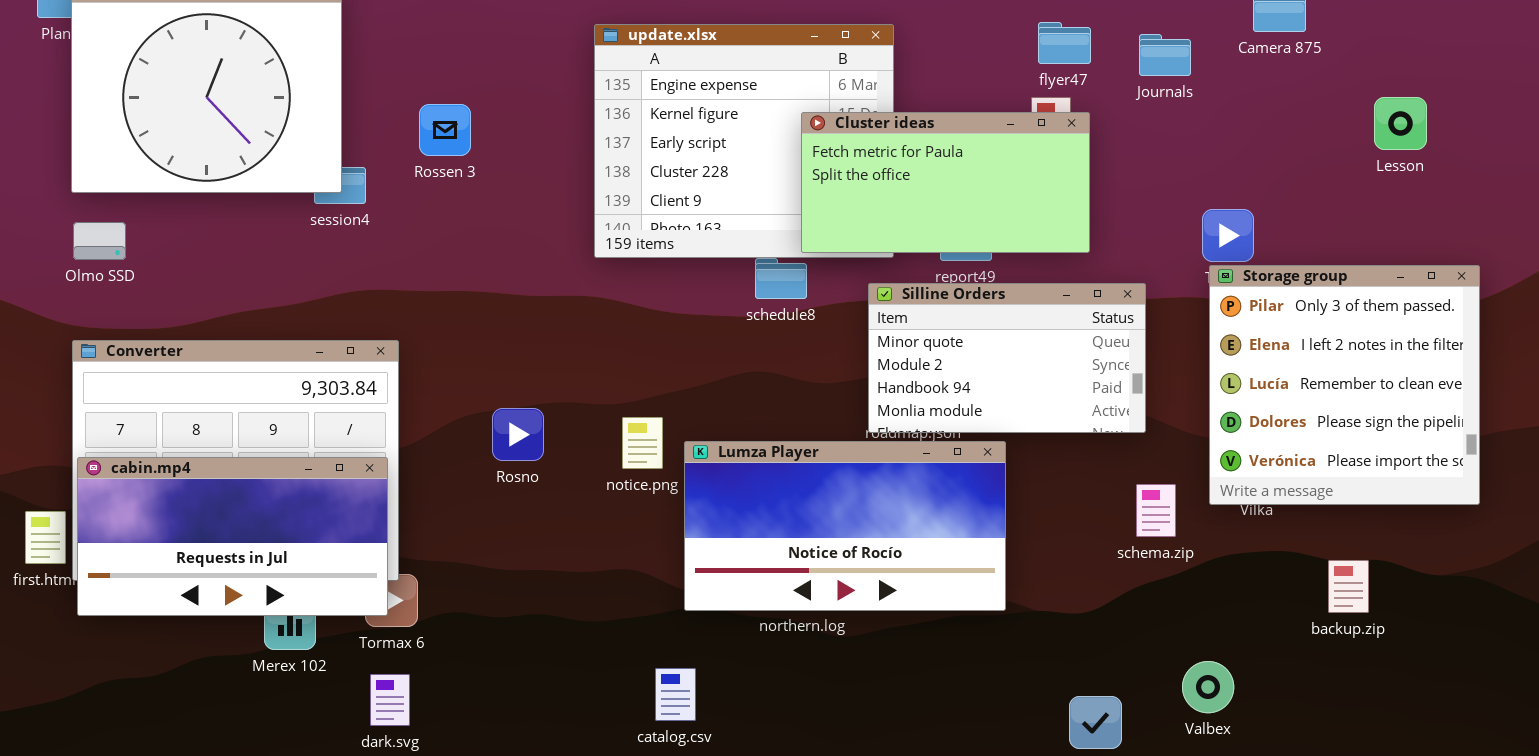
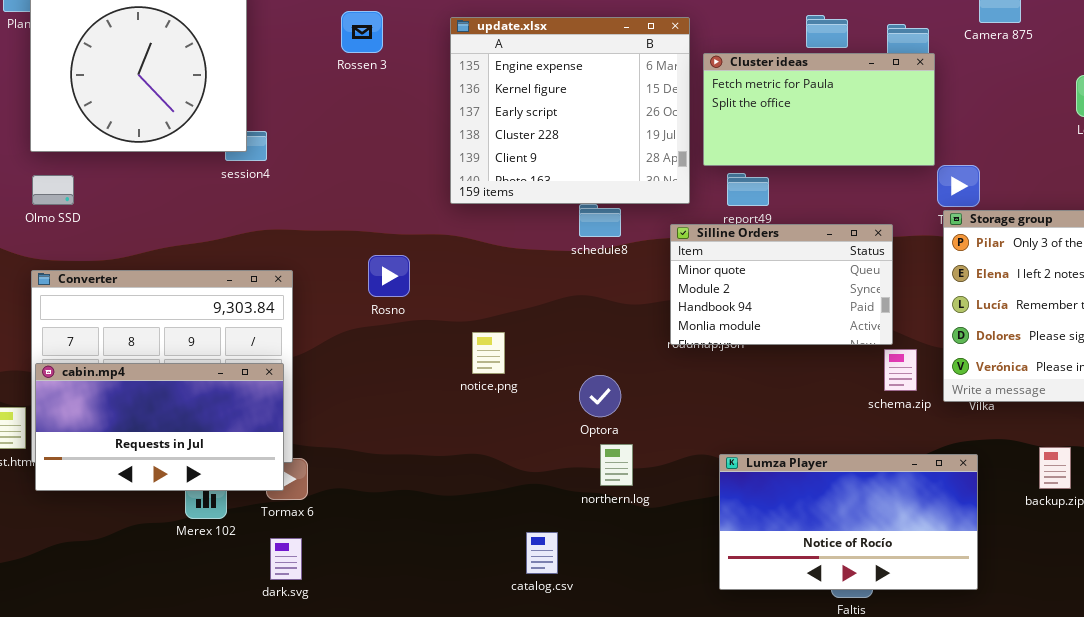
Rossen 3: [419,104,471,156] -> [341,11,383,53], moved
Cluster ideas: [801,112,1090,253] -> [703,53,935,166], moved
Rosno: [492,408,544,461] -> [368,255,410,297], moved
Lumza Player: [684,441,1006,611] -> [719,454,978,590], moved
schema.zip: [1136,484,1176,537] -> [884,349,917,391], moved
catalog.csv: [655,668,696,721] -> [526,532,558,574], moved

